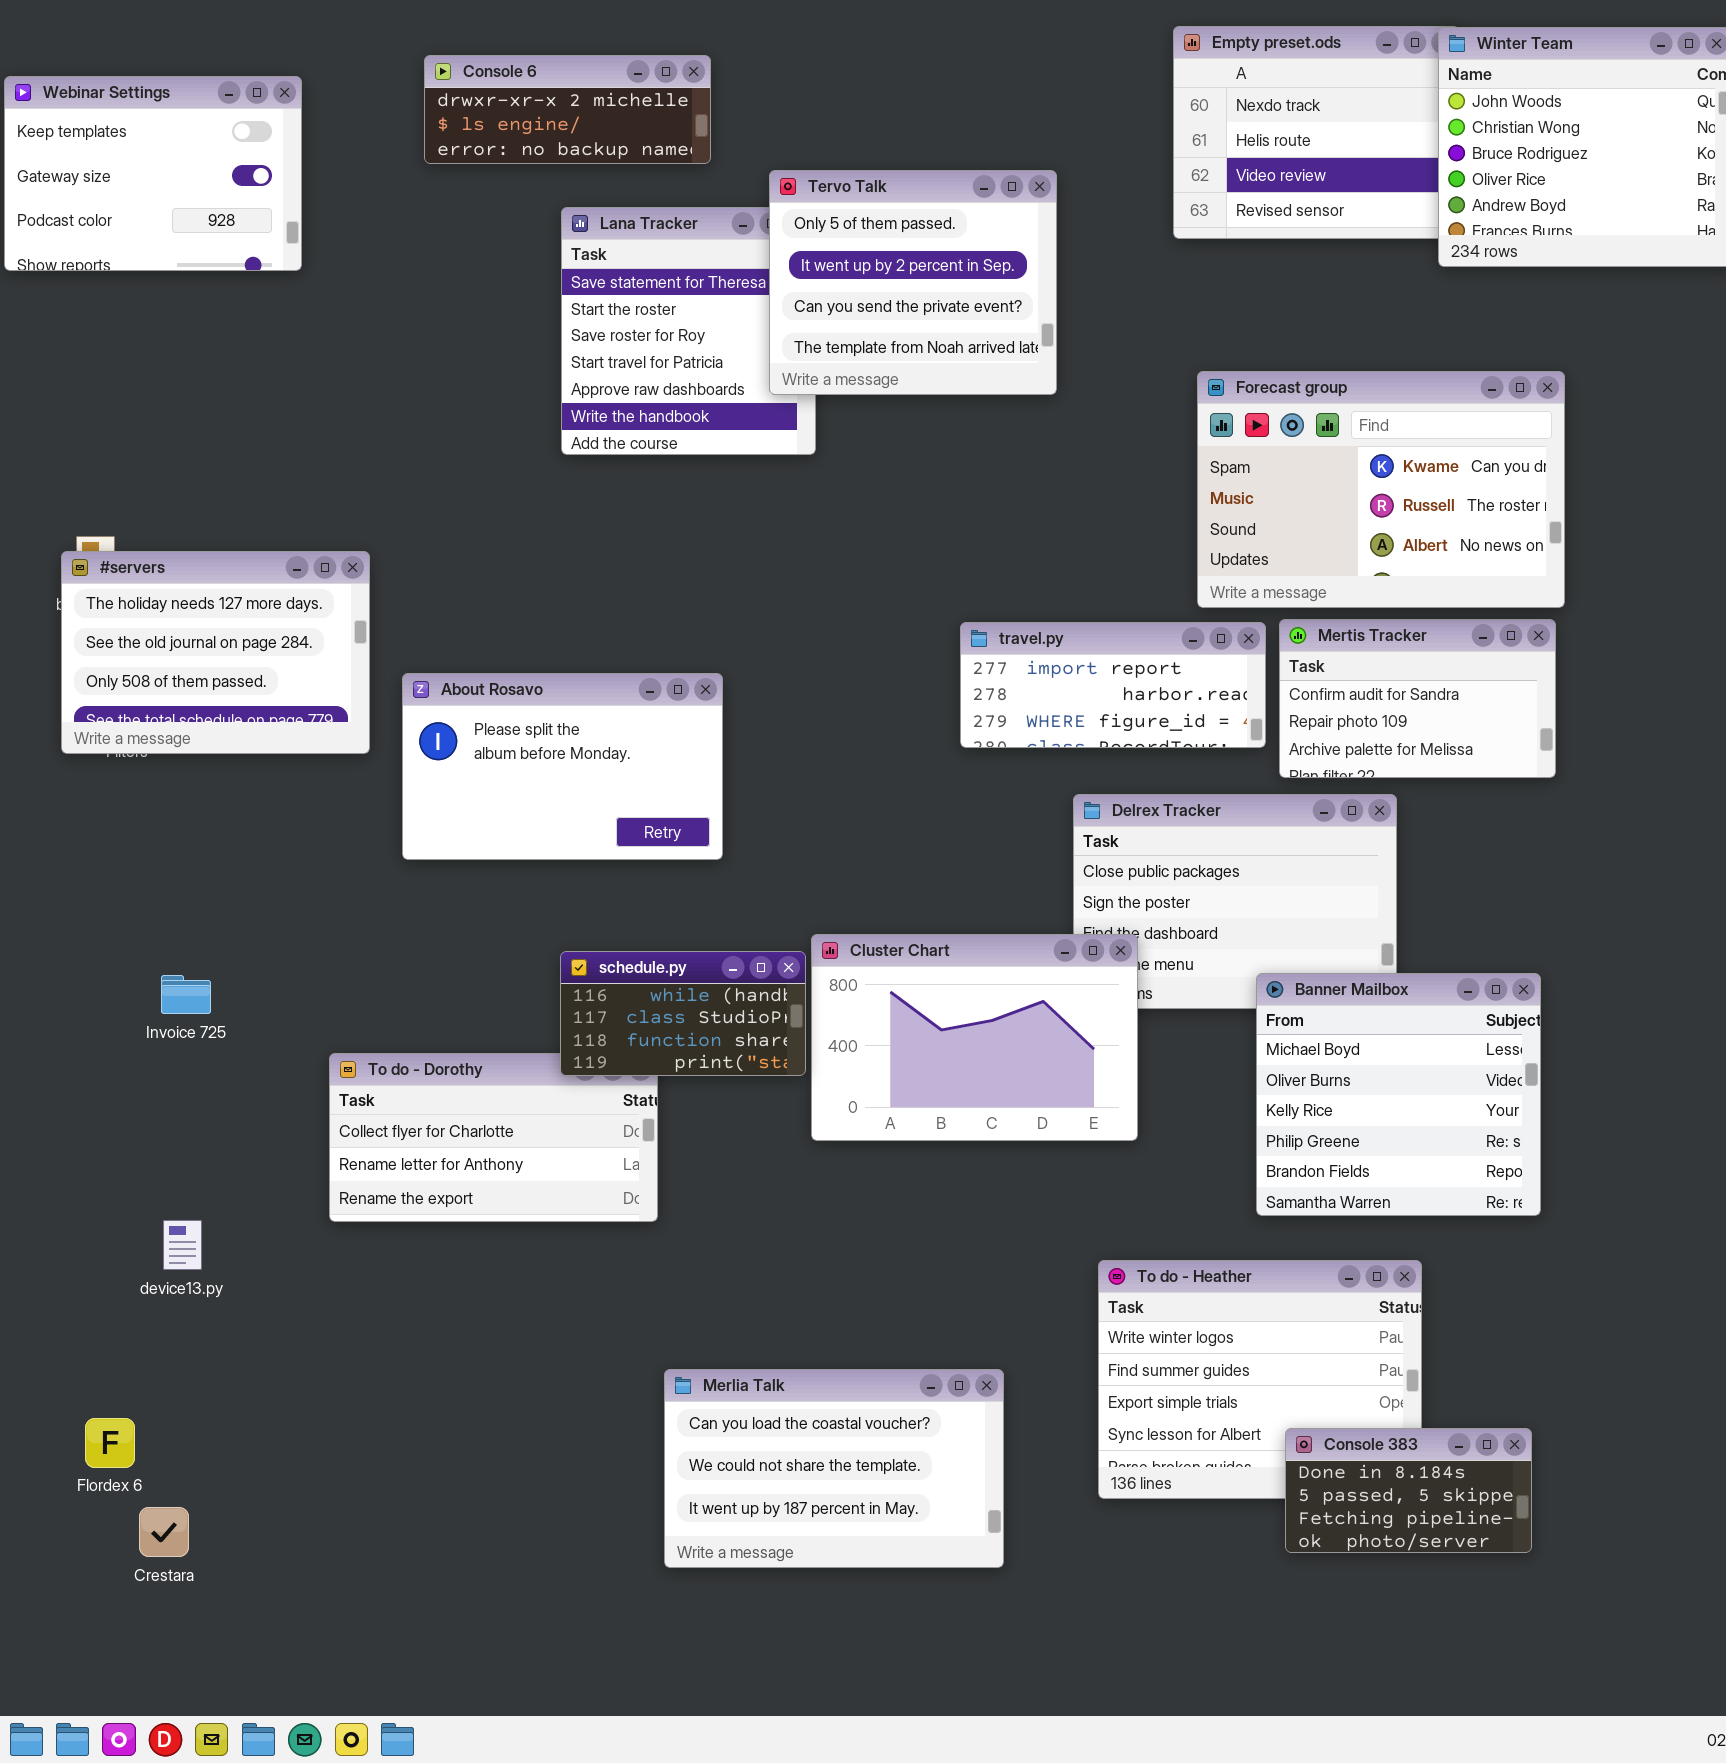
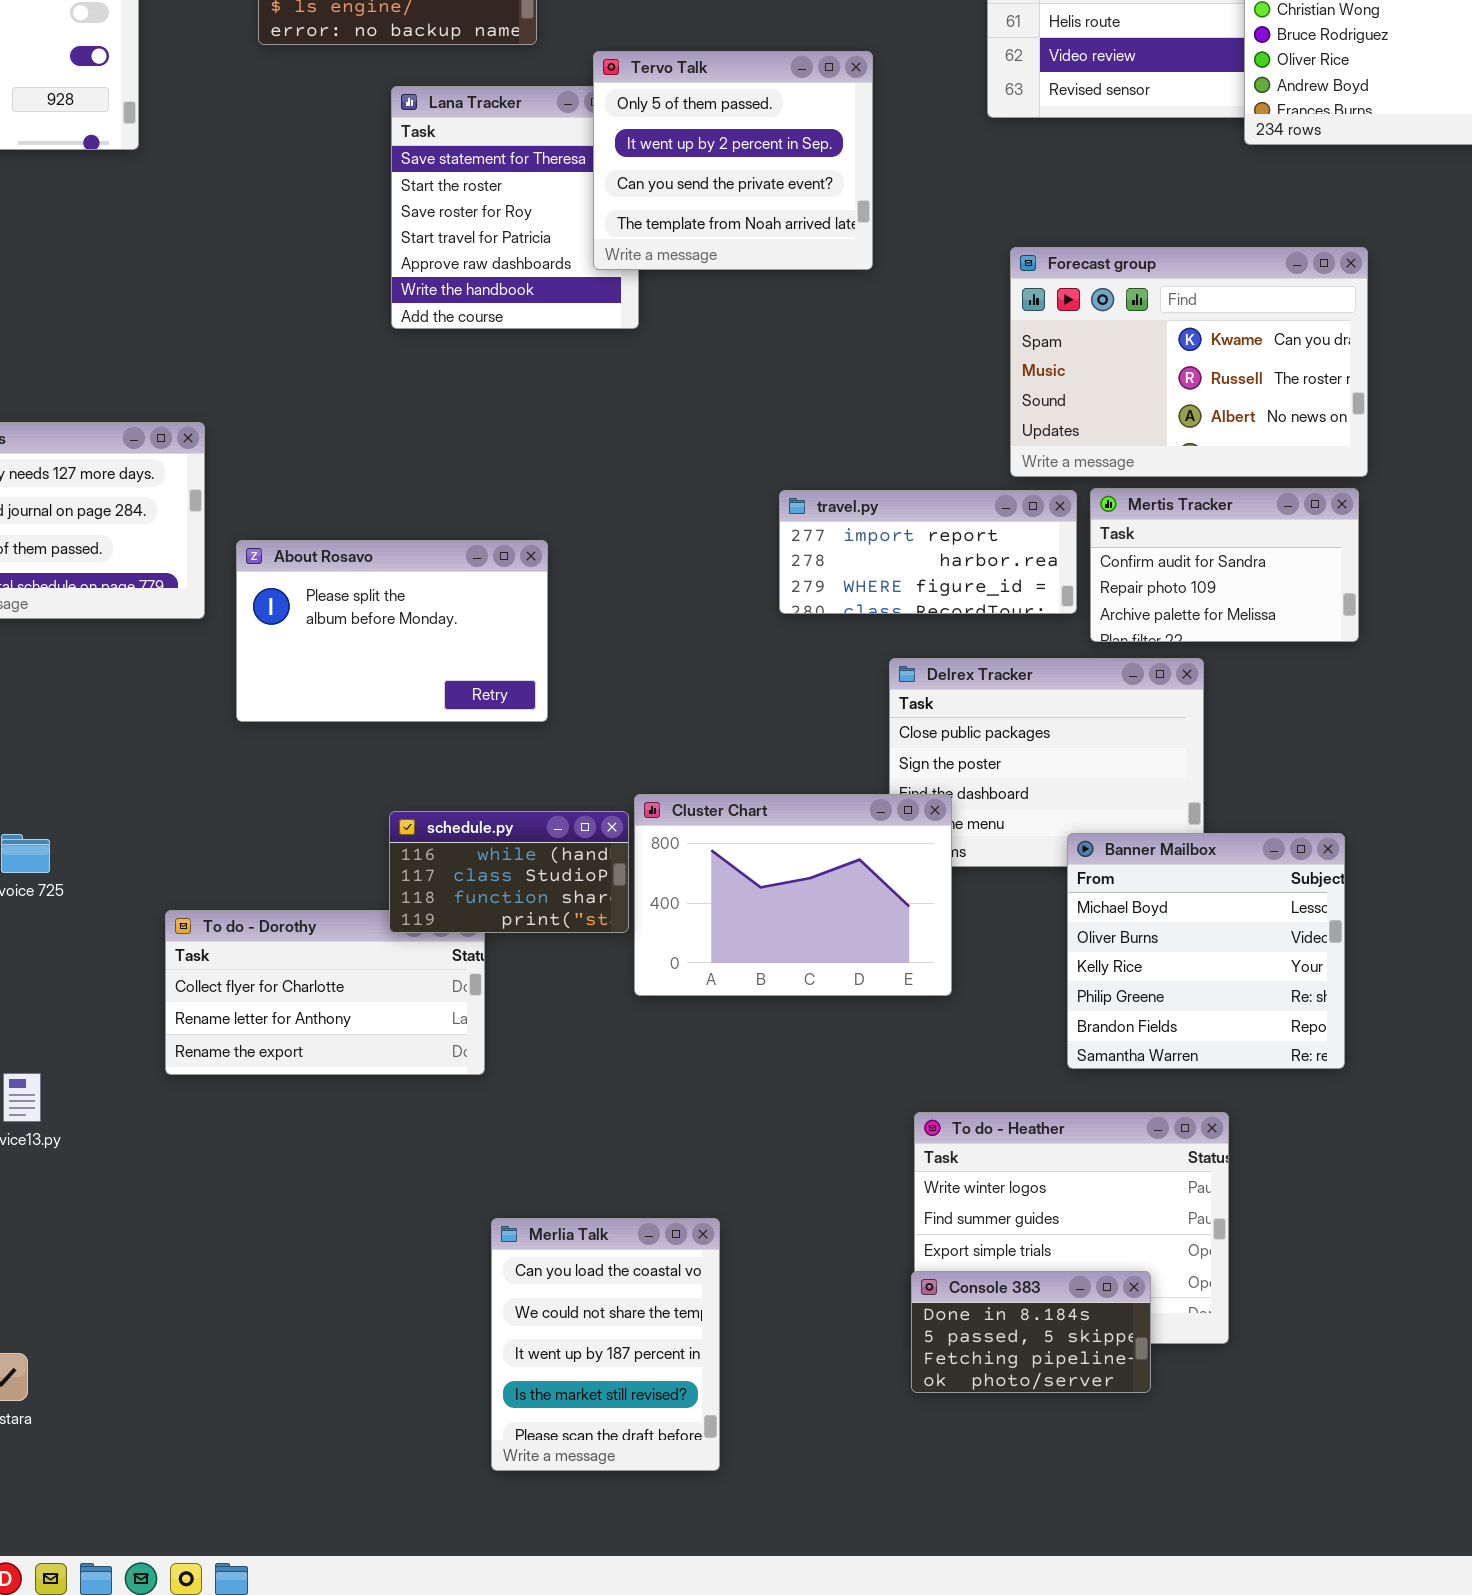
Merlia Talk: [664,1369,1004,1568] -> [491,1218,720,1471], resized
Console 383: [1285,1428,1532,1553] -> [911,1271,1151,1393], moved

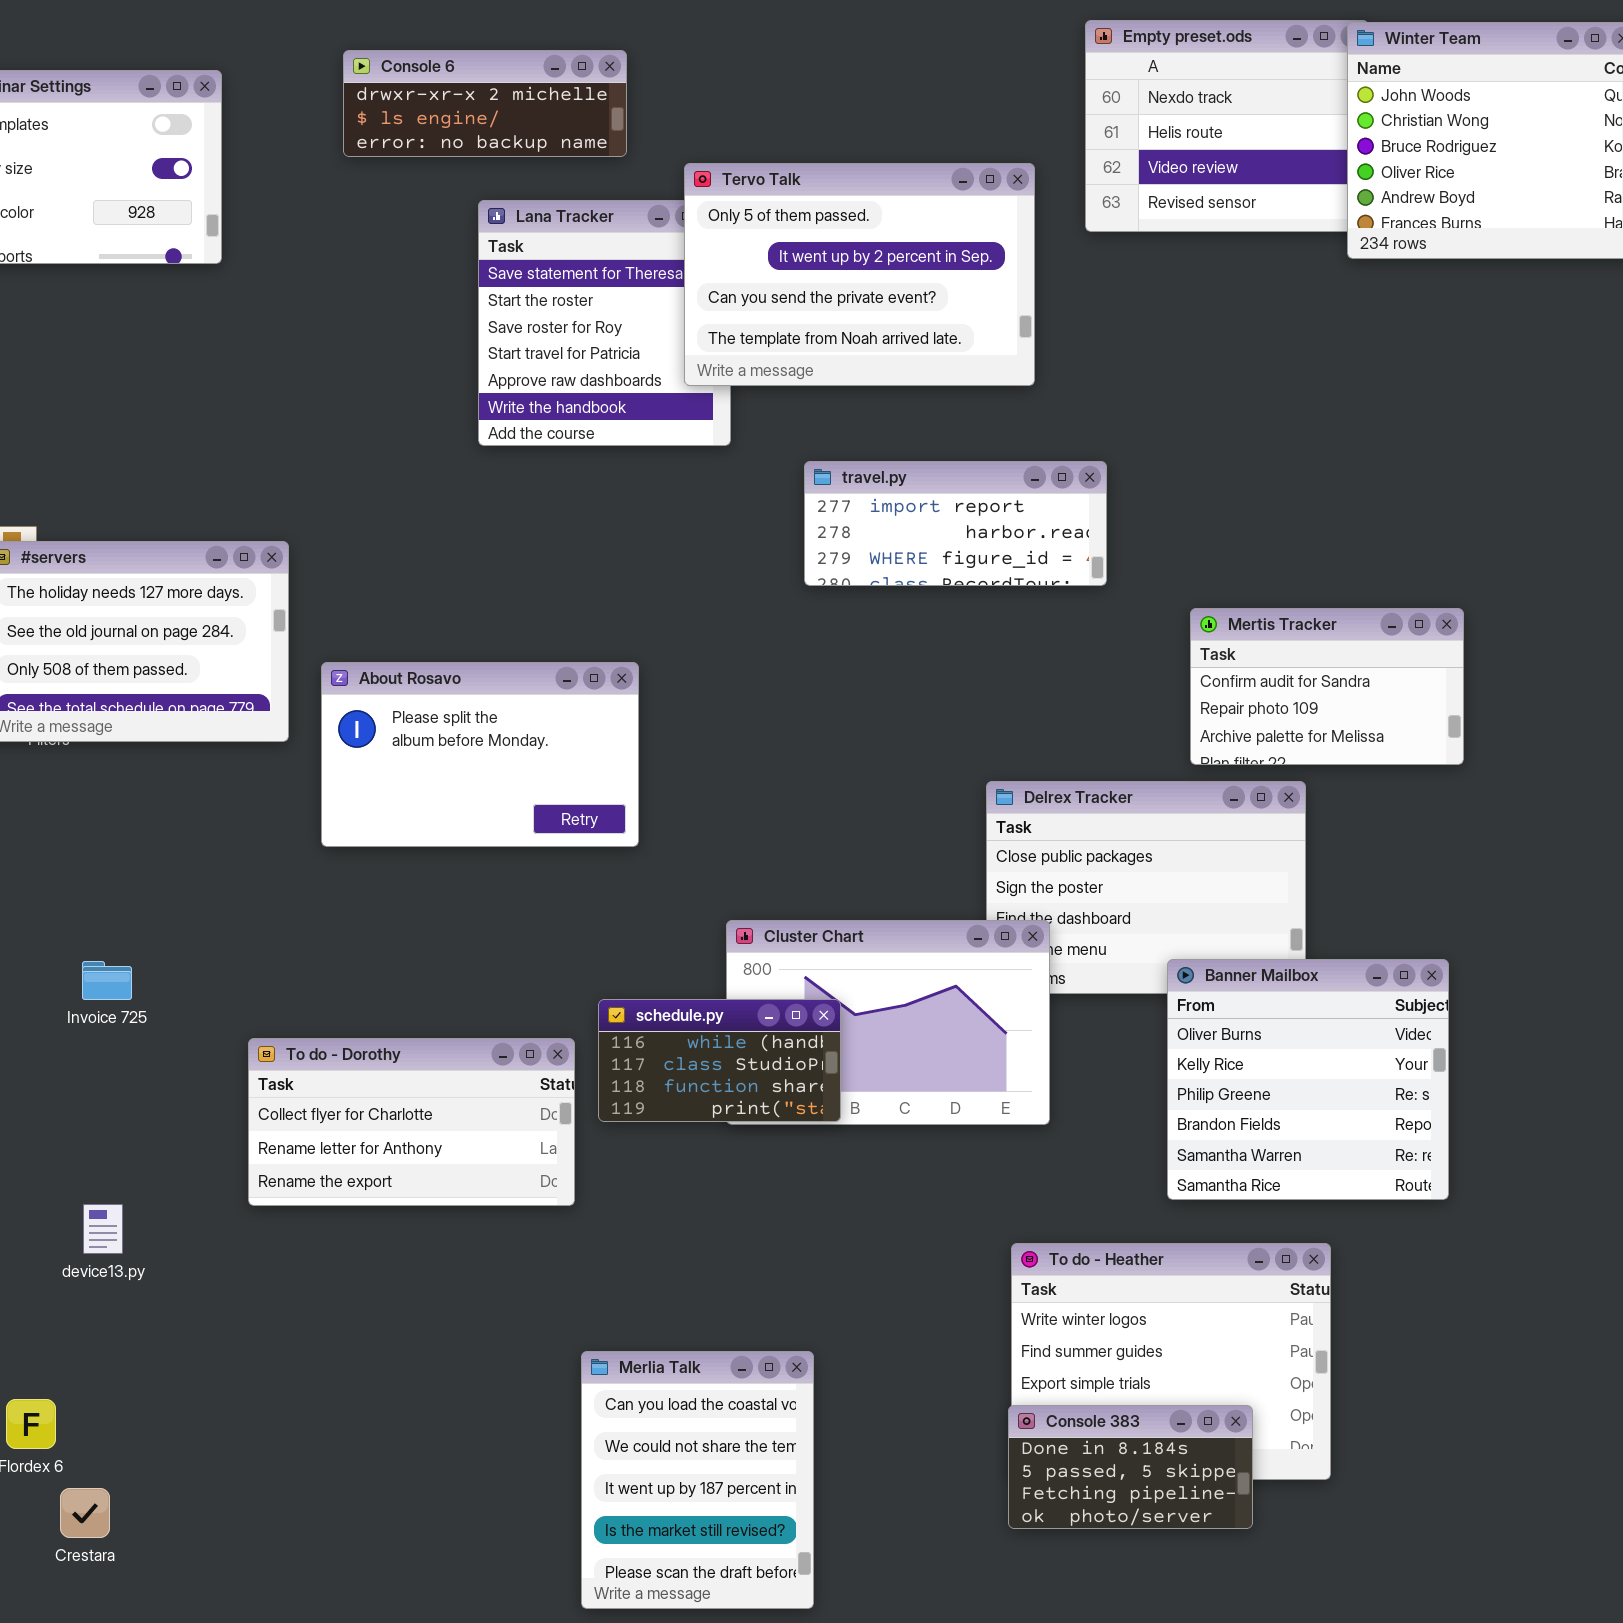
Tervo Talk: [593,51,873,270] -> [684,163,1035,386], resized
Forecast group: [1010,247,1368,477] -> none, closed
travel.py: [779,490,1077,614] -> [804,461,1107,586], moved
schedule.py: [389,811,629,933] -> [598,999,841,1122], moved
Banner Mailbox: [1067,833,1345,1069] -> [1167,959,1449,1200], scrolled down 1 row

